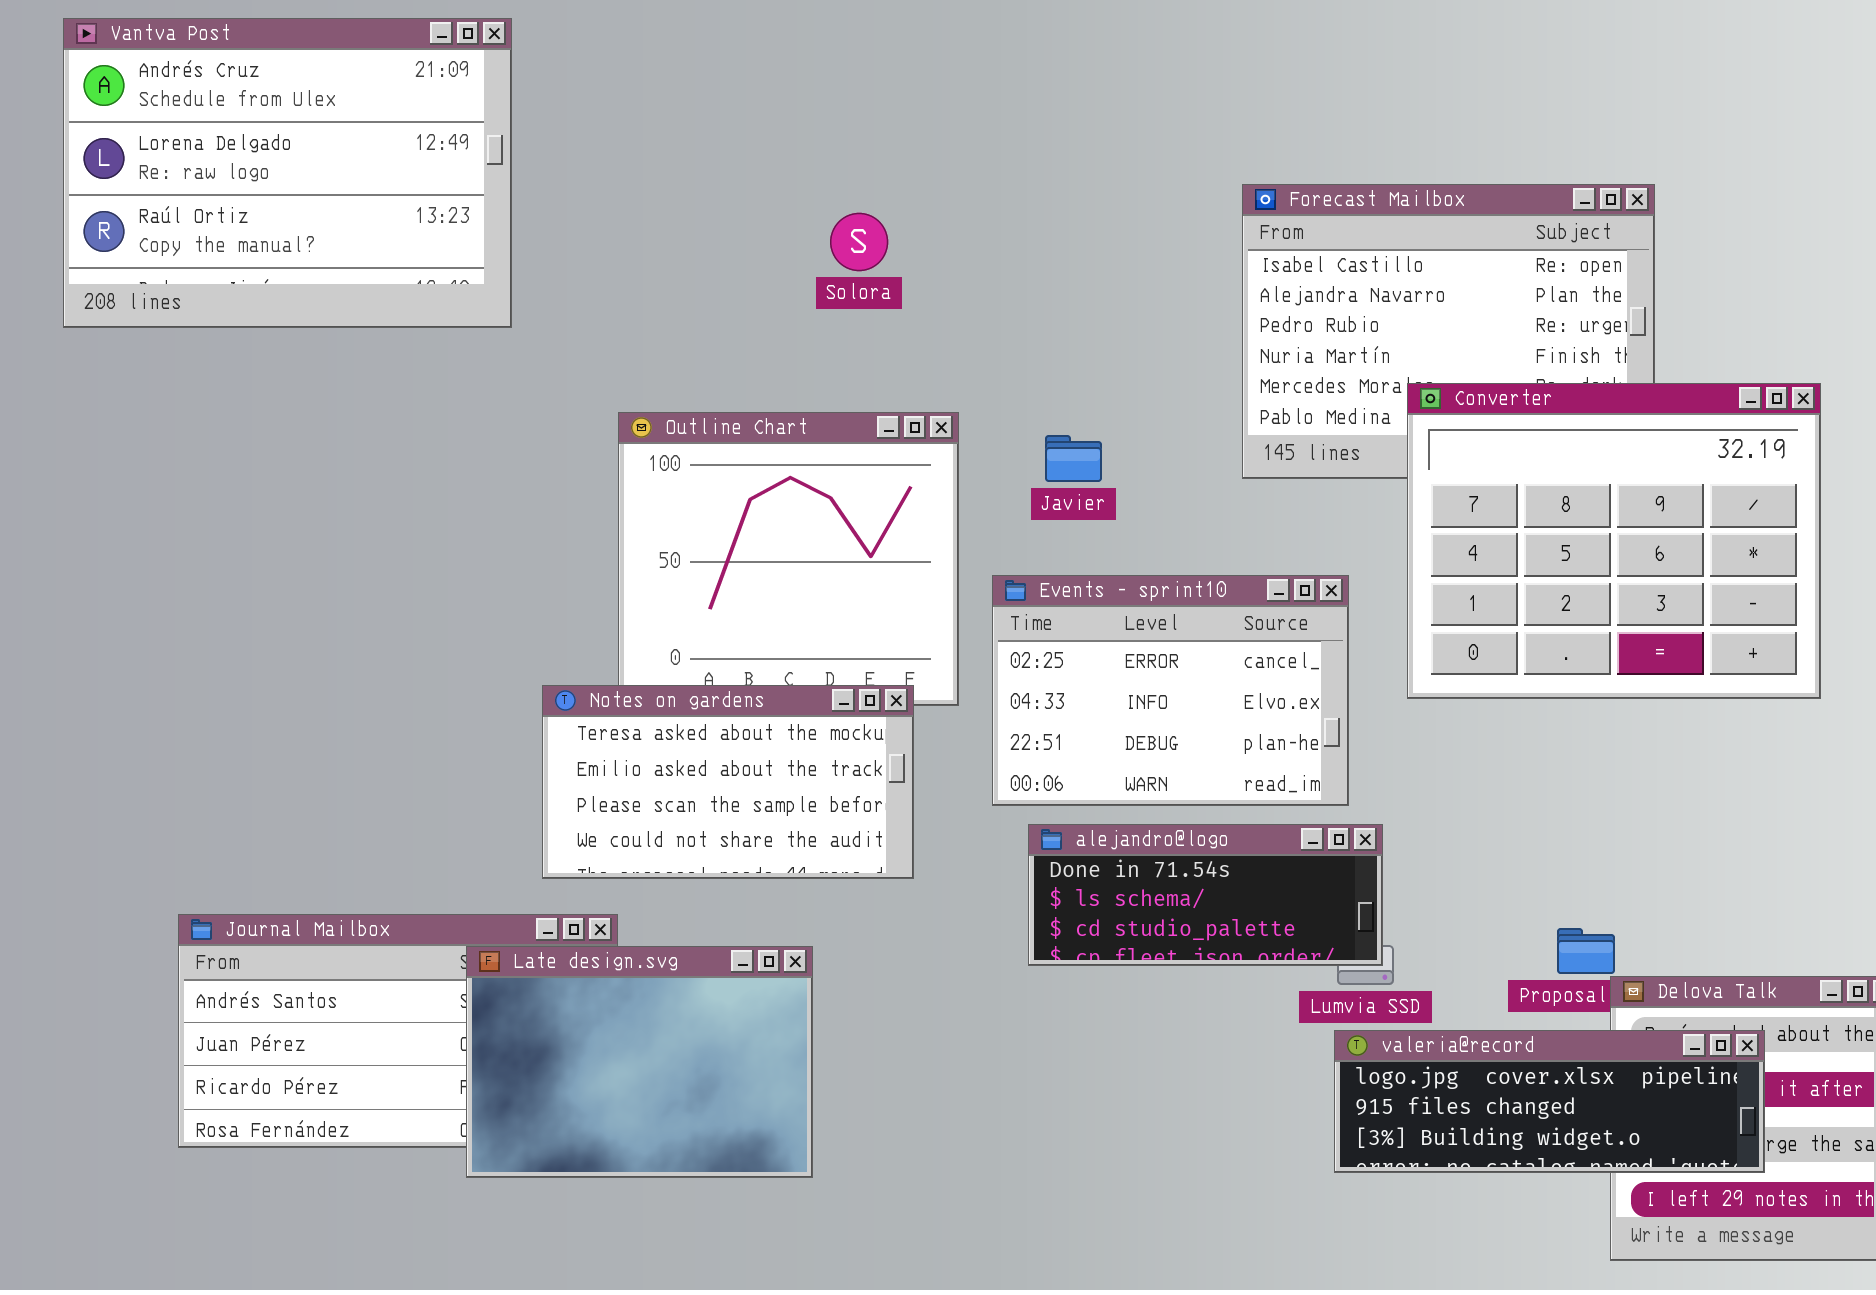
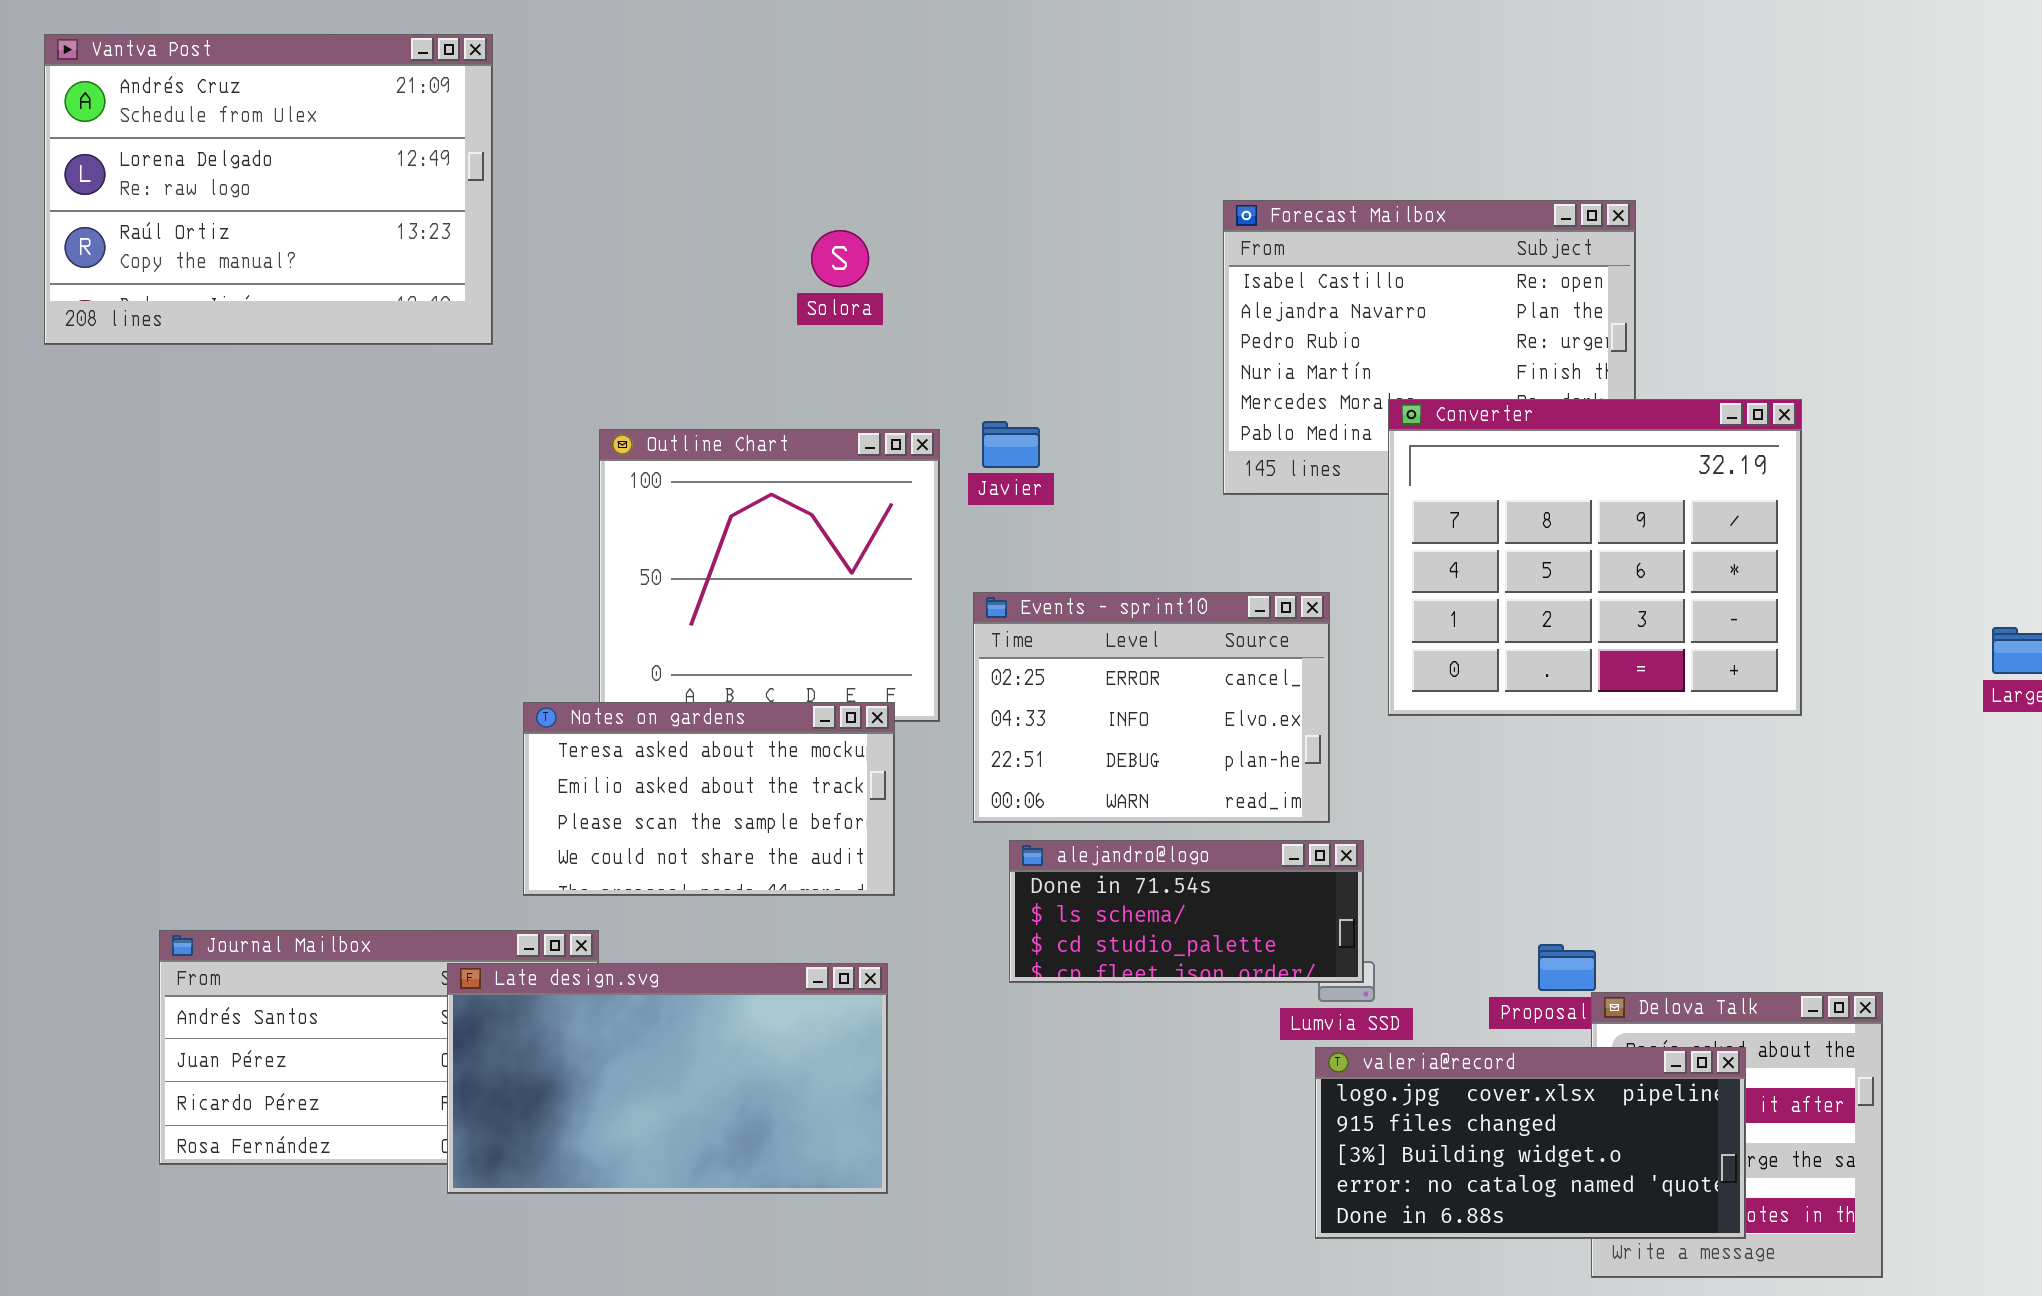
Javier: [1045,435,1102,482] -> [982,421,1040,468], moved
Late design.svg: [466,946,813,1178] -> [447,963,888,1194], resized
valeria@record: [1334,1030,1765,1173] -> [1315,1047,1746,1239], resized

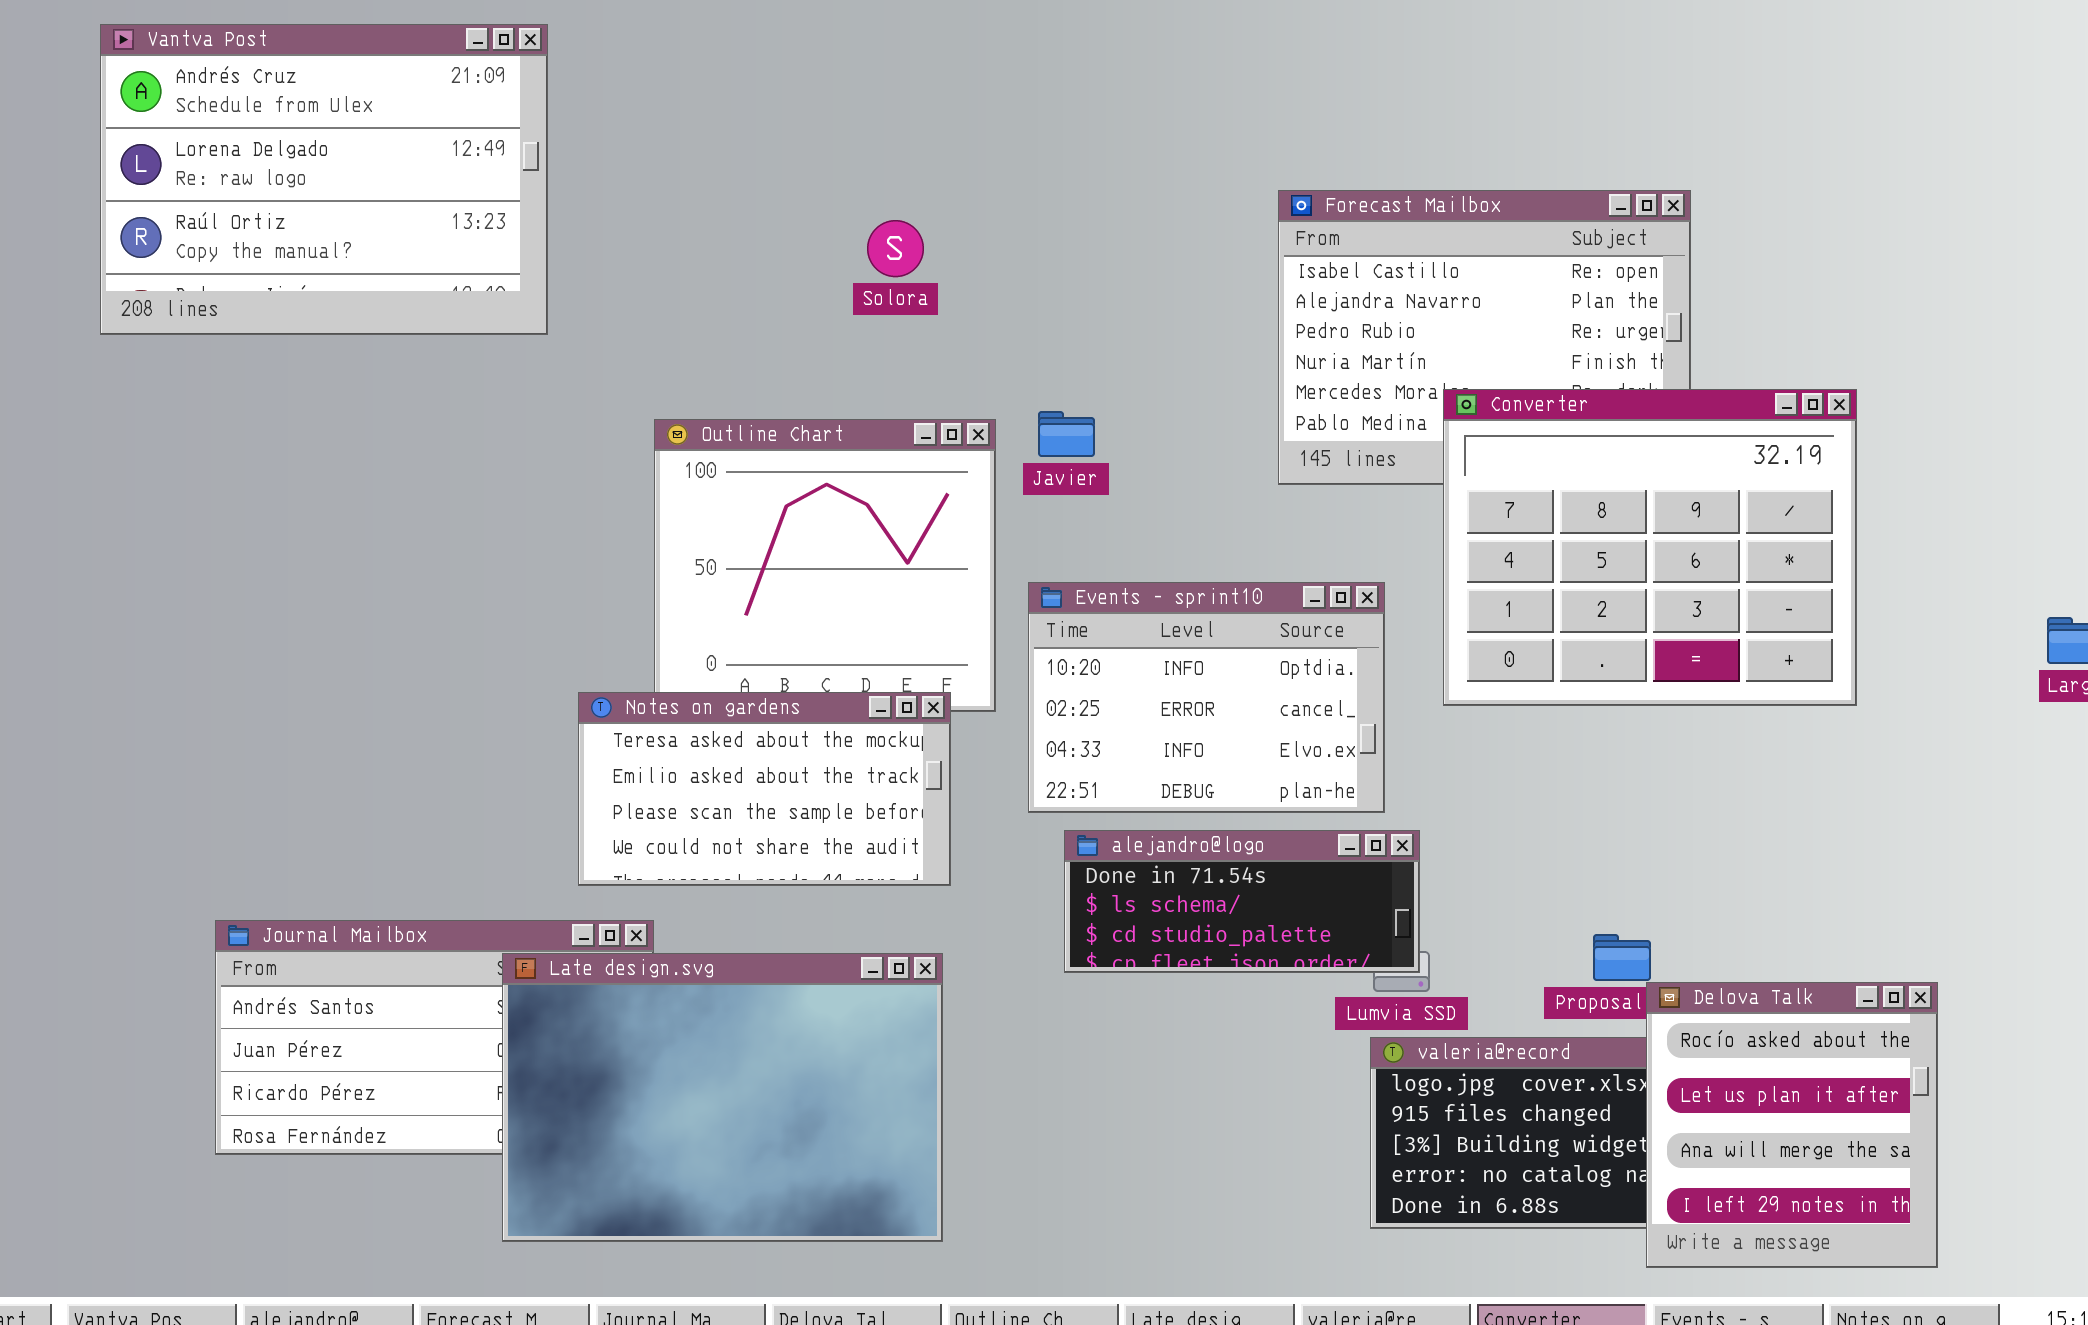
Events - sprint10: [973,592,1330,823] -> [1028,582,1385,813], scrolled up 1 row
Late design.svg: [447,963,888,1194] -> [502,953,943,1242], resized
Delova Talk: [1591,992,1883,1278] -> [1646,982,1938,1268], raised

